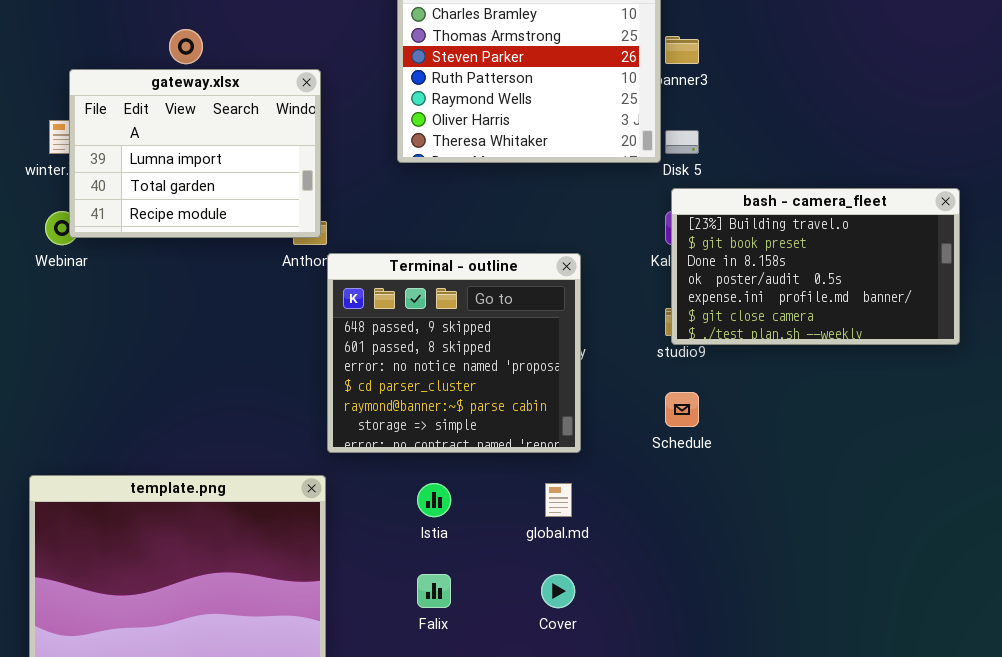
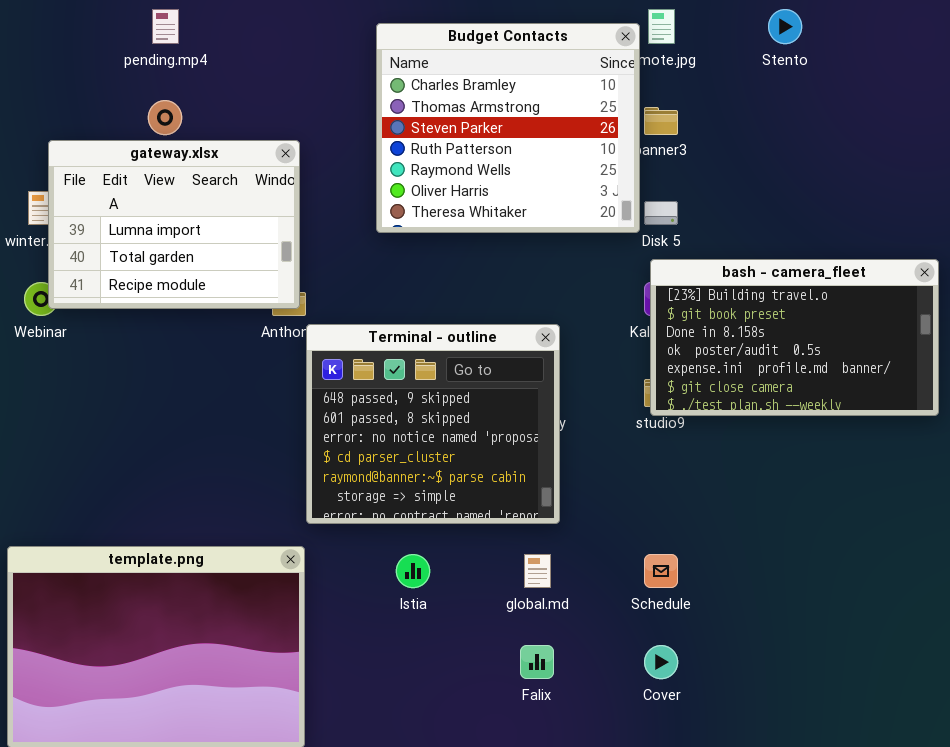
Schedule: [665,392,699,427] -> [644,554,678,588], moved
Falix: [417,574,451,608] -> [520,645,554,679], moved
Cover: [541,574,575,608] -> [644,645,678,679], moved

